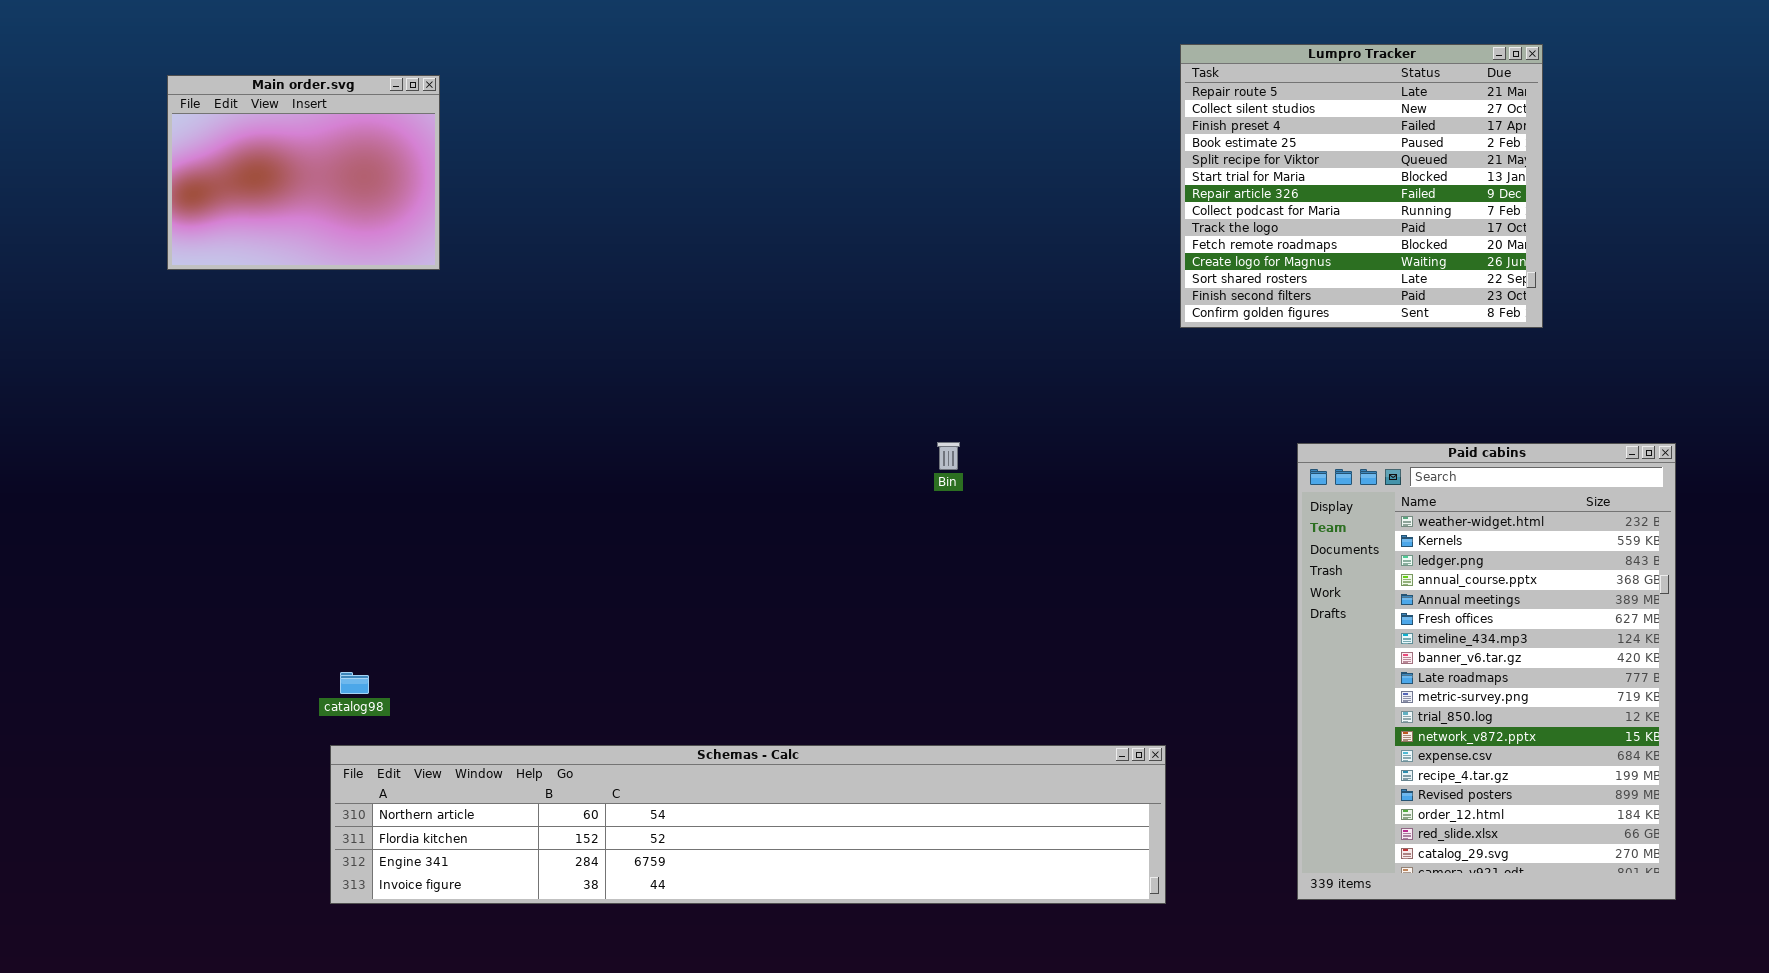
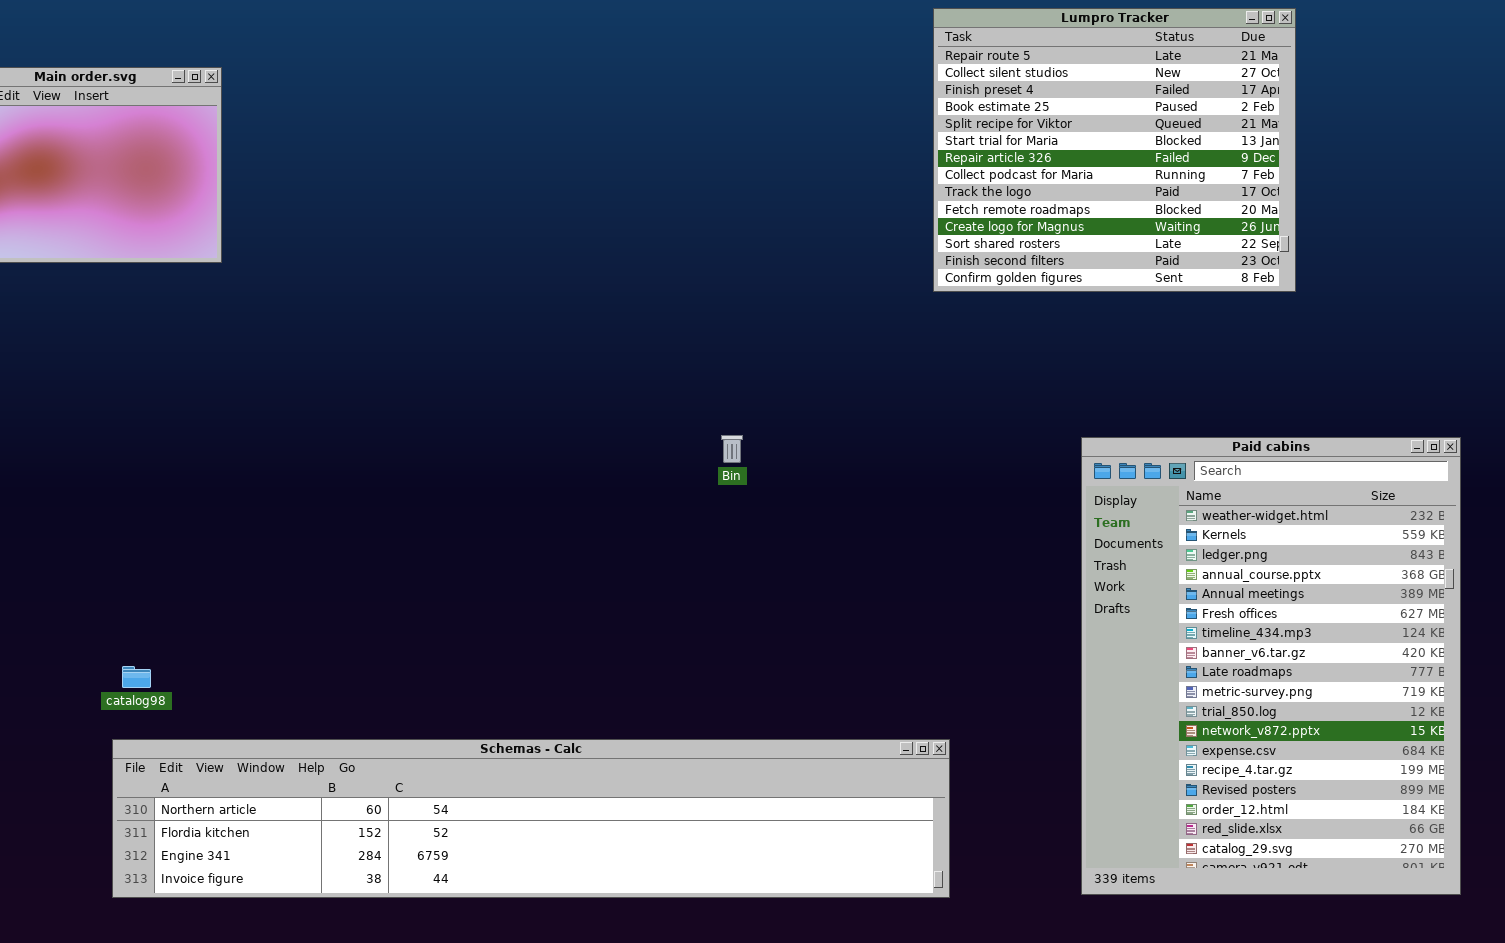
Lumpro Tracker: [1180,44,1543,328] -> [933,8,1296,292], moved

